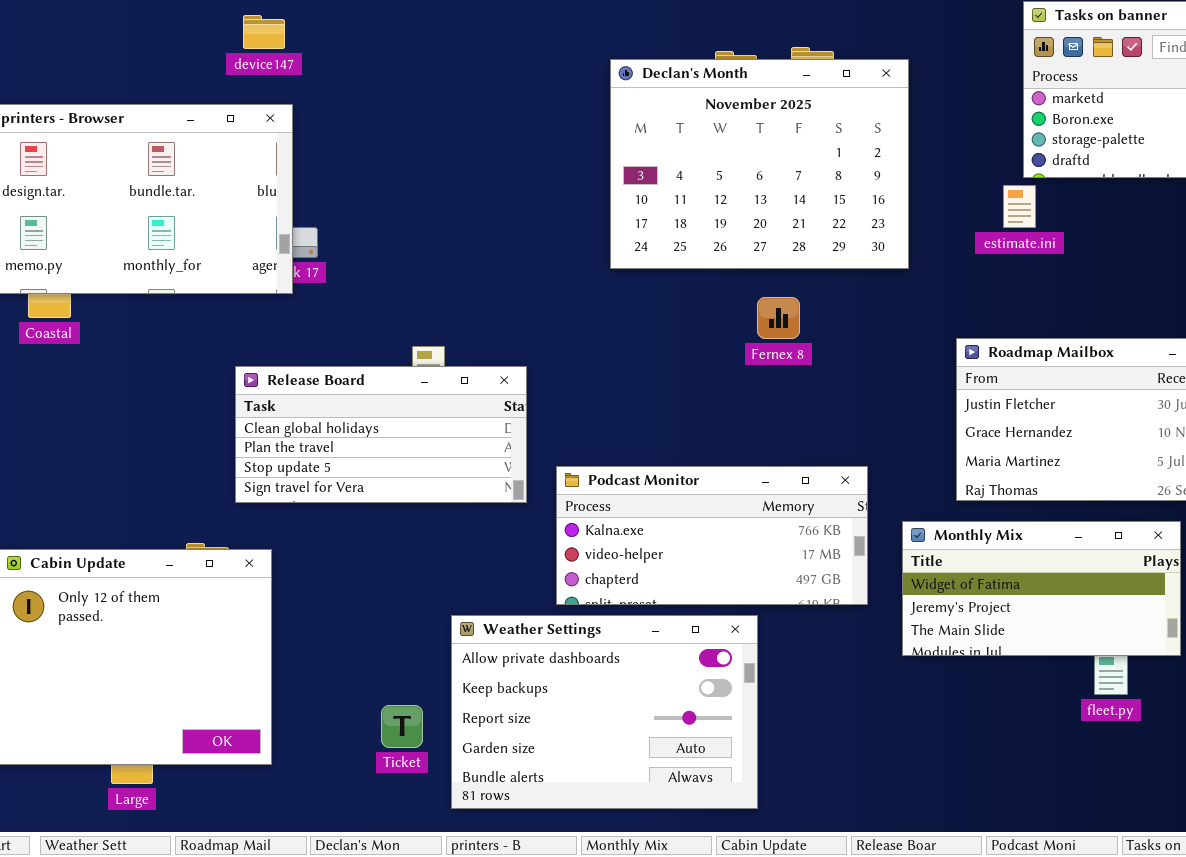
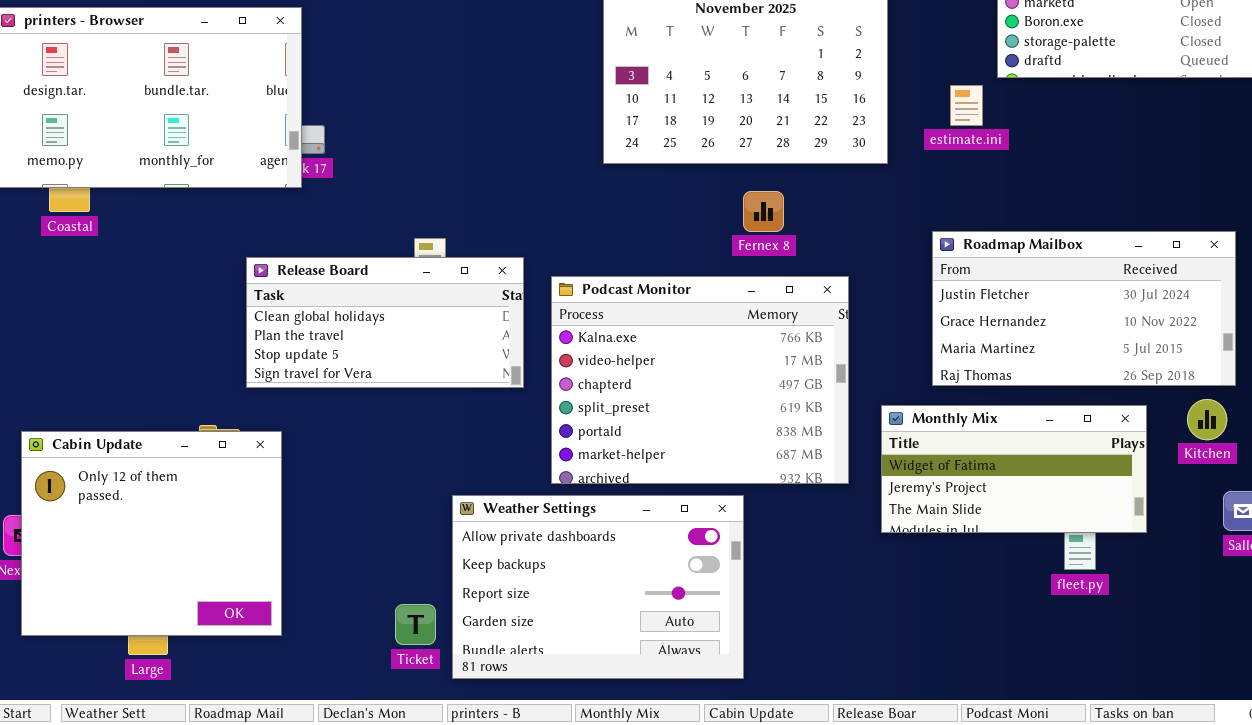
estimate.ini: [1003,185,1036,228] -> [950,85,983,126], moved
Podcast Monitor: [556,466,868,605] -> [551,276,849,484], resized
Ticket: [381,705,423,748] -> [395,604,436,645], moved

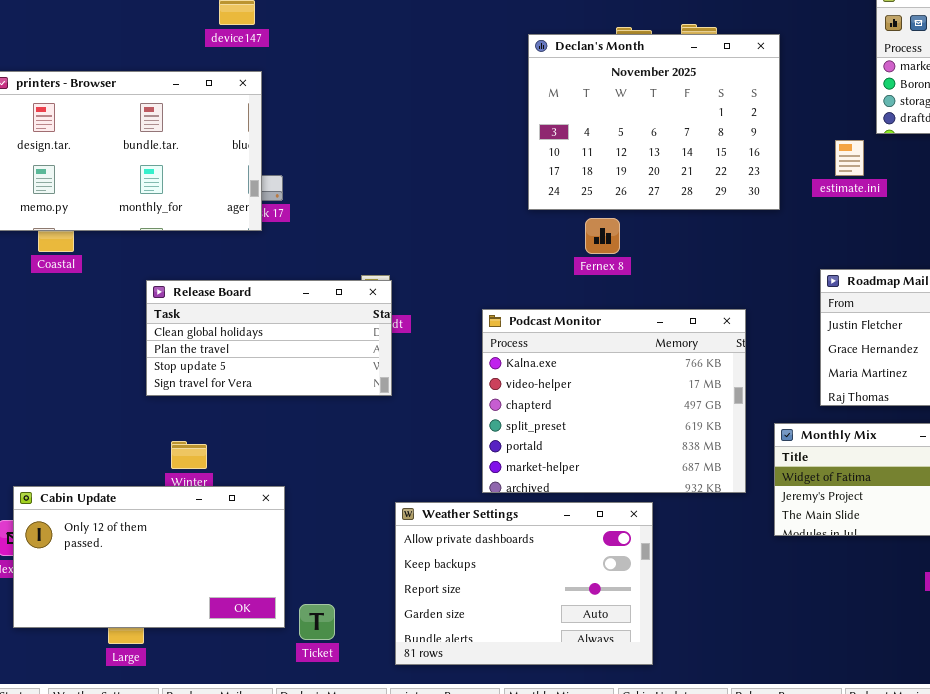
Fernex 8: [743,191,784,232] -> [585,218,620,254], moved
Release Board: [246,257,524,388] -> [146,280,392,396], moved
Cabin Update: [21,431,282,636] -> [13,486,285,628], resized
Ticket: [395,604,436,645] -> [299,604,335,640], moved

